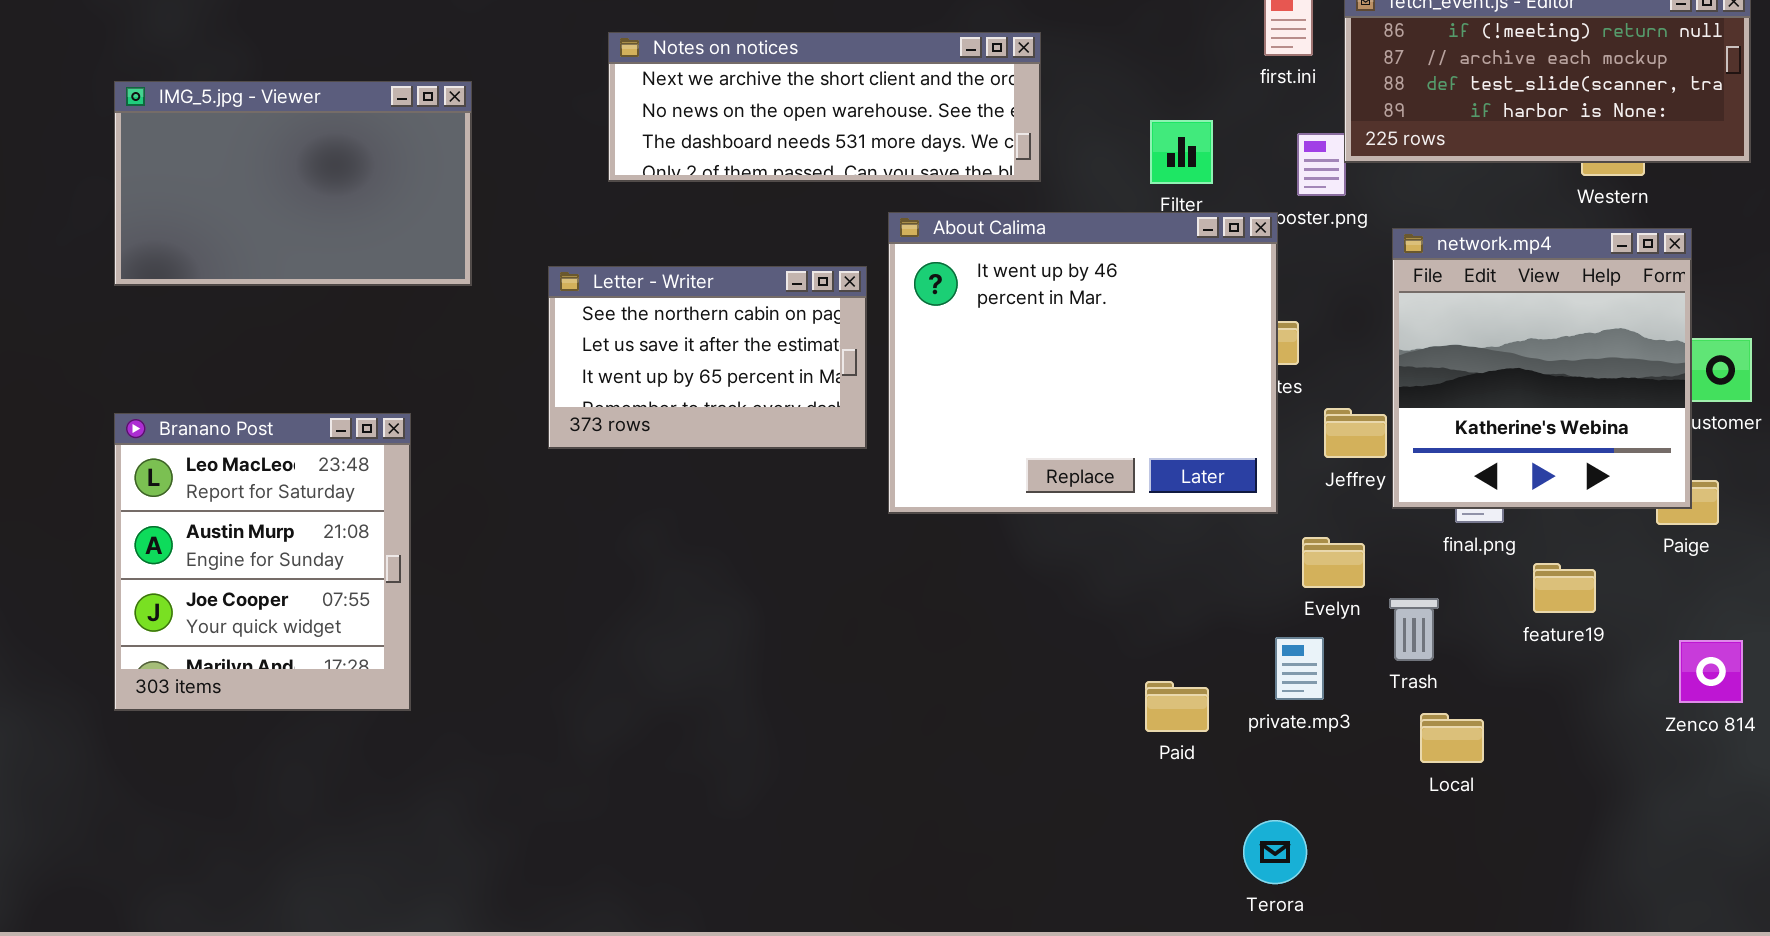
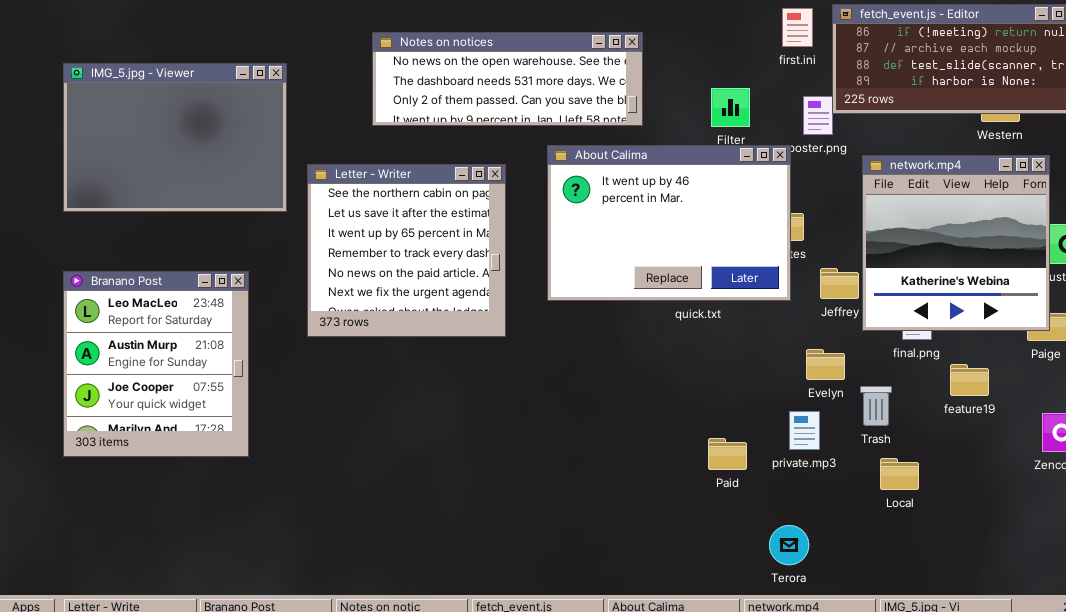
Notes on notices: [608,32,1041,182] -> [372,32,643,126], scrolled down 1 row
IMG_5.jpg - Viewer: [114,81,472,286] -> [63,63,287,212], resized
About Calima: [888,212,1278,514] -> [547,145,791,301], resized
Letter - Writer: [548,266,867,449] -> [307,164,506,337], moved, resized

